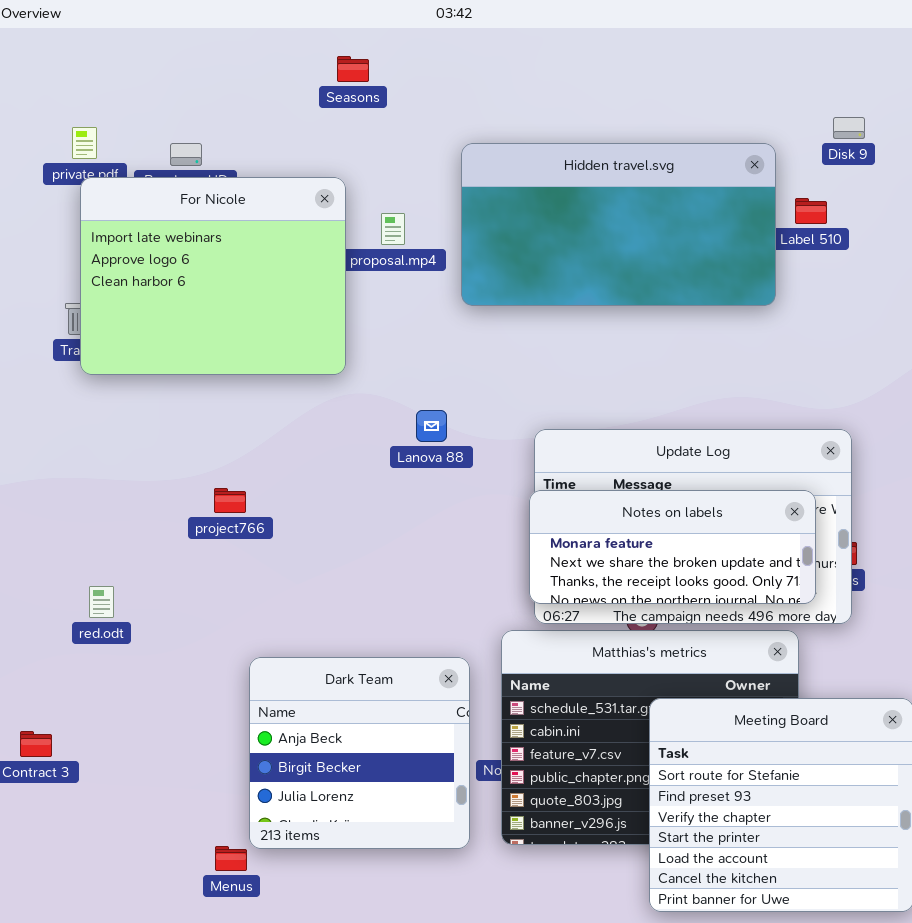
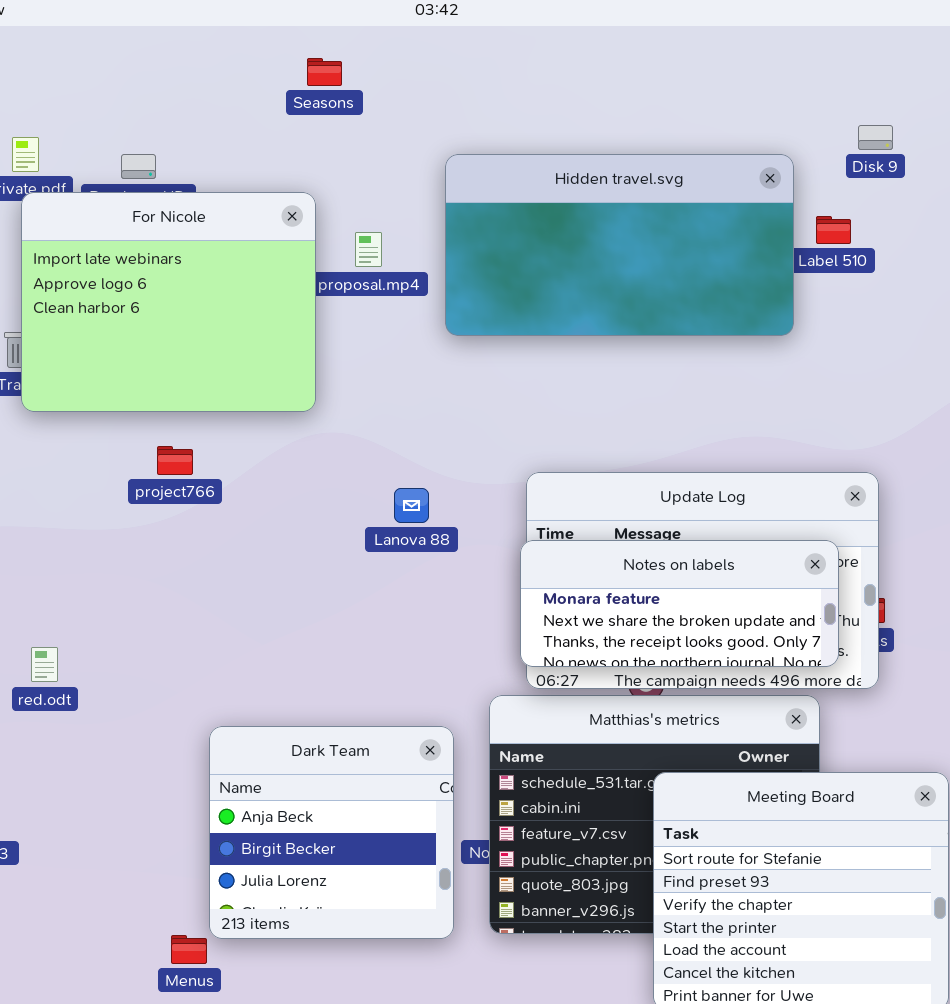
Lanova 88: [416,410,447,442] -> [394,488,429,523], moved
project766: [214,488,246,513] -> [157,446,193,475], moved

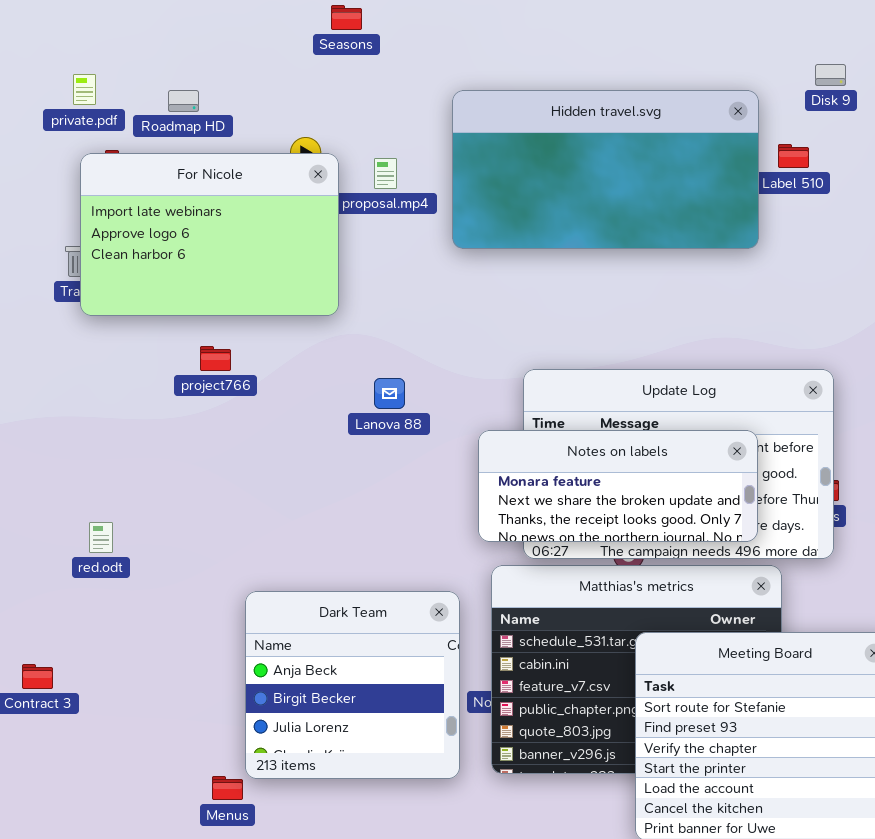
For Nicole: [21,192,316,412] -> [80,153,339,316], resized
Lanova 88: [394,488,429,523] -> [374,378,405,409], moved
Notes on labels: [520,540,839,667] -> [478,430,758,542], moved

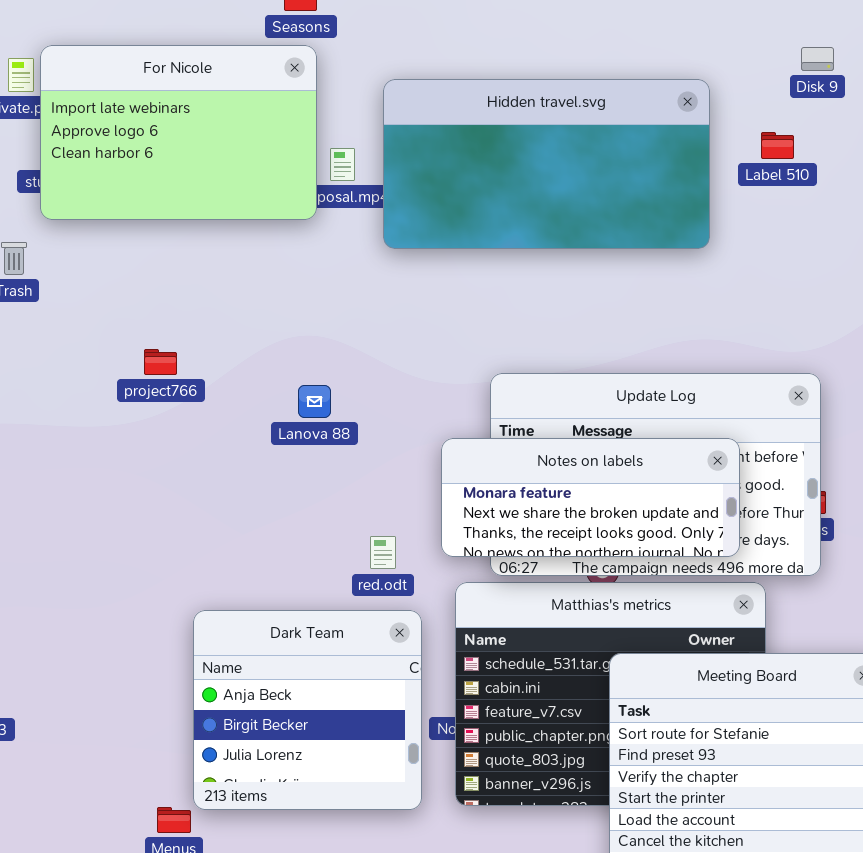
Hidden travel.svg: [452,90,759,249] -> [383,79,710,249], moved
For Nicole: [80,153,339,316] -> [40,45,317,220], moved
Lanova 88: [374,378,405,409] -> [298,385,331,418], moved
red.odt: [89,522,113,553] -> [370,536,396,569], moved

